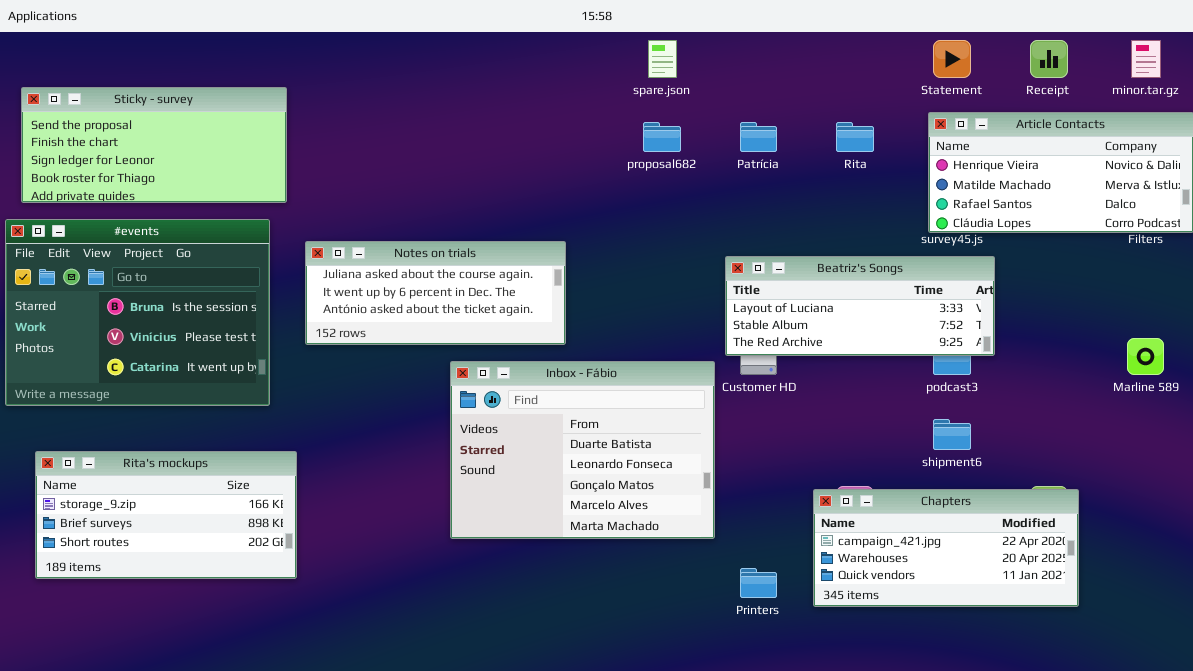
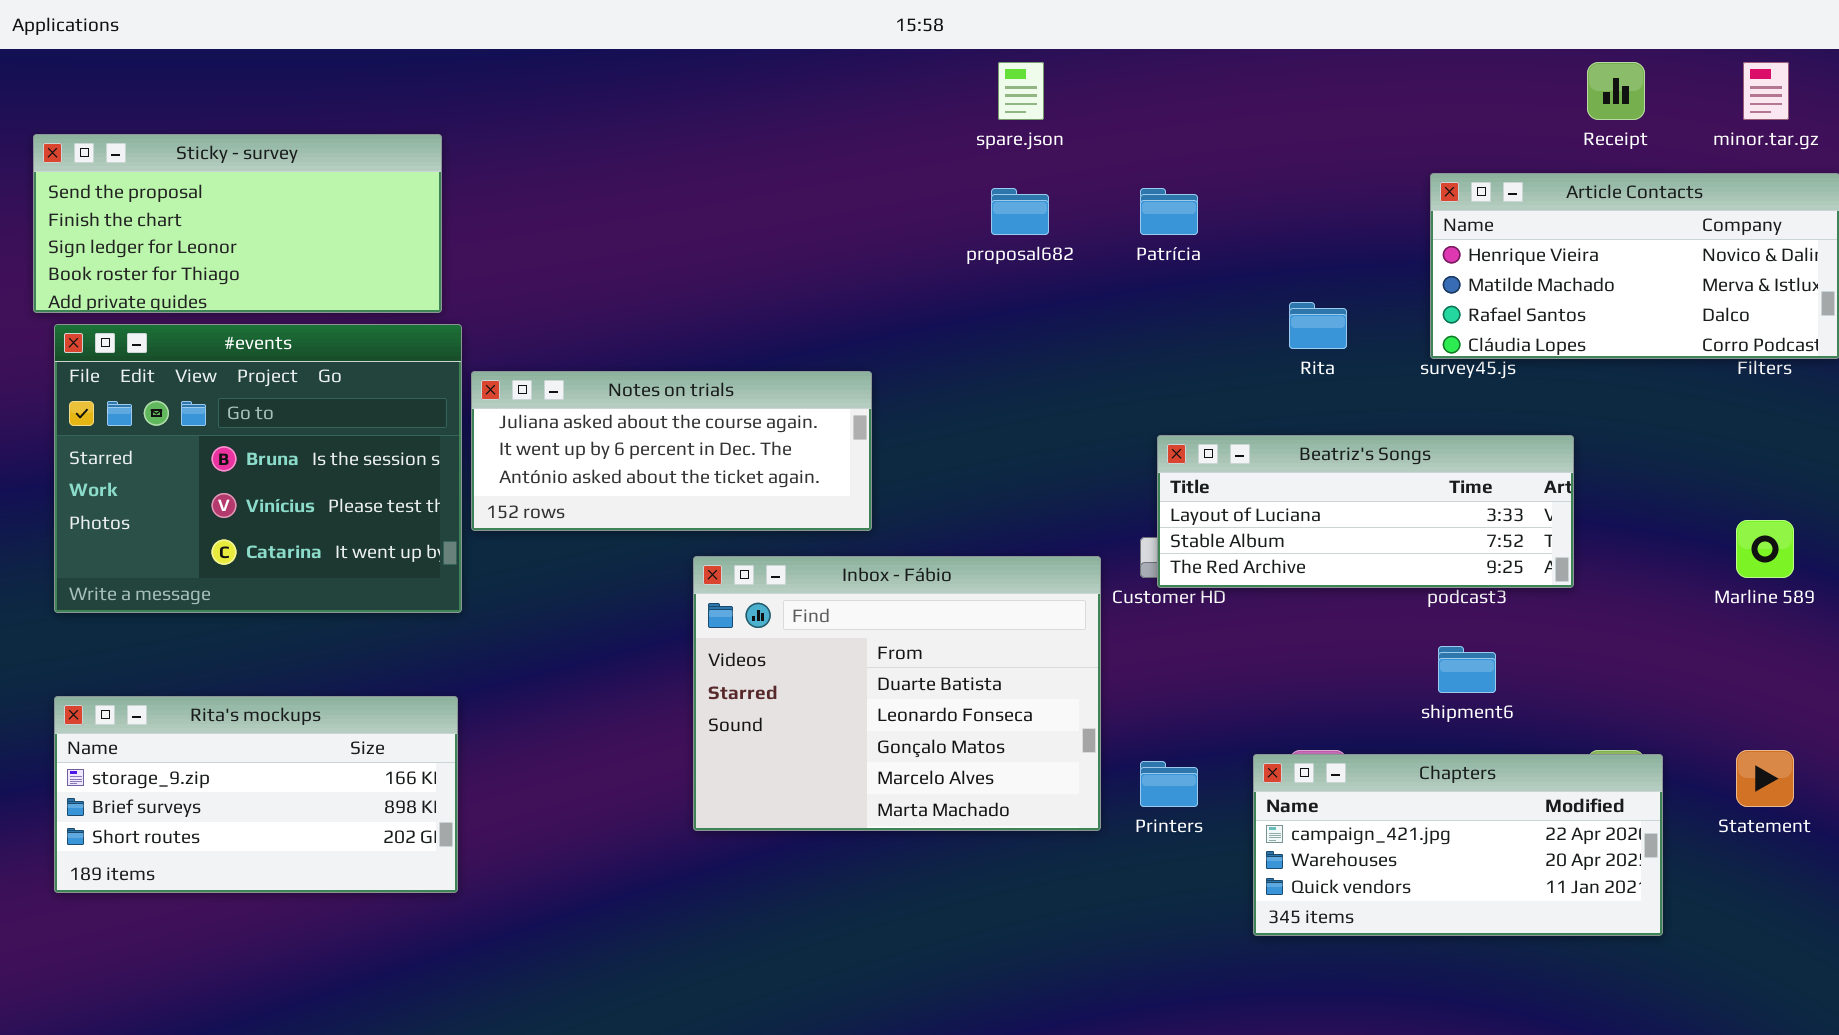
Statement: [933,40,971,78] -> [1736,750,1794,807], moved
Rita: [836,122,874,152] -> [1289,302,1347,349], moved
#events: [5,219,270,406] -> [54,324,462,613], moved
Beatriz's Songs: [725,256,995,356] -> [1157,435,1574,588], moved
Printers: [740,568,777,598] -> [1140,761,1198,807], moved

